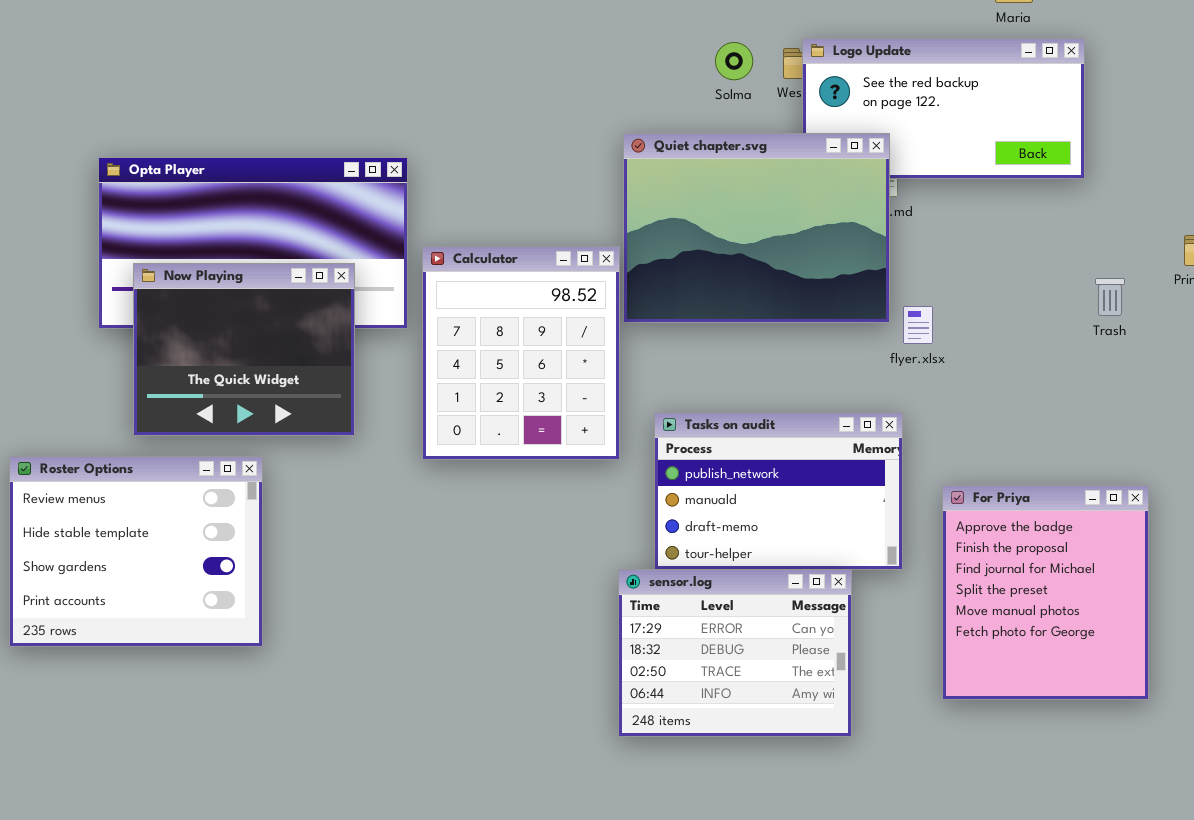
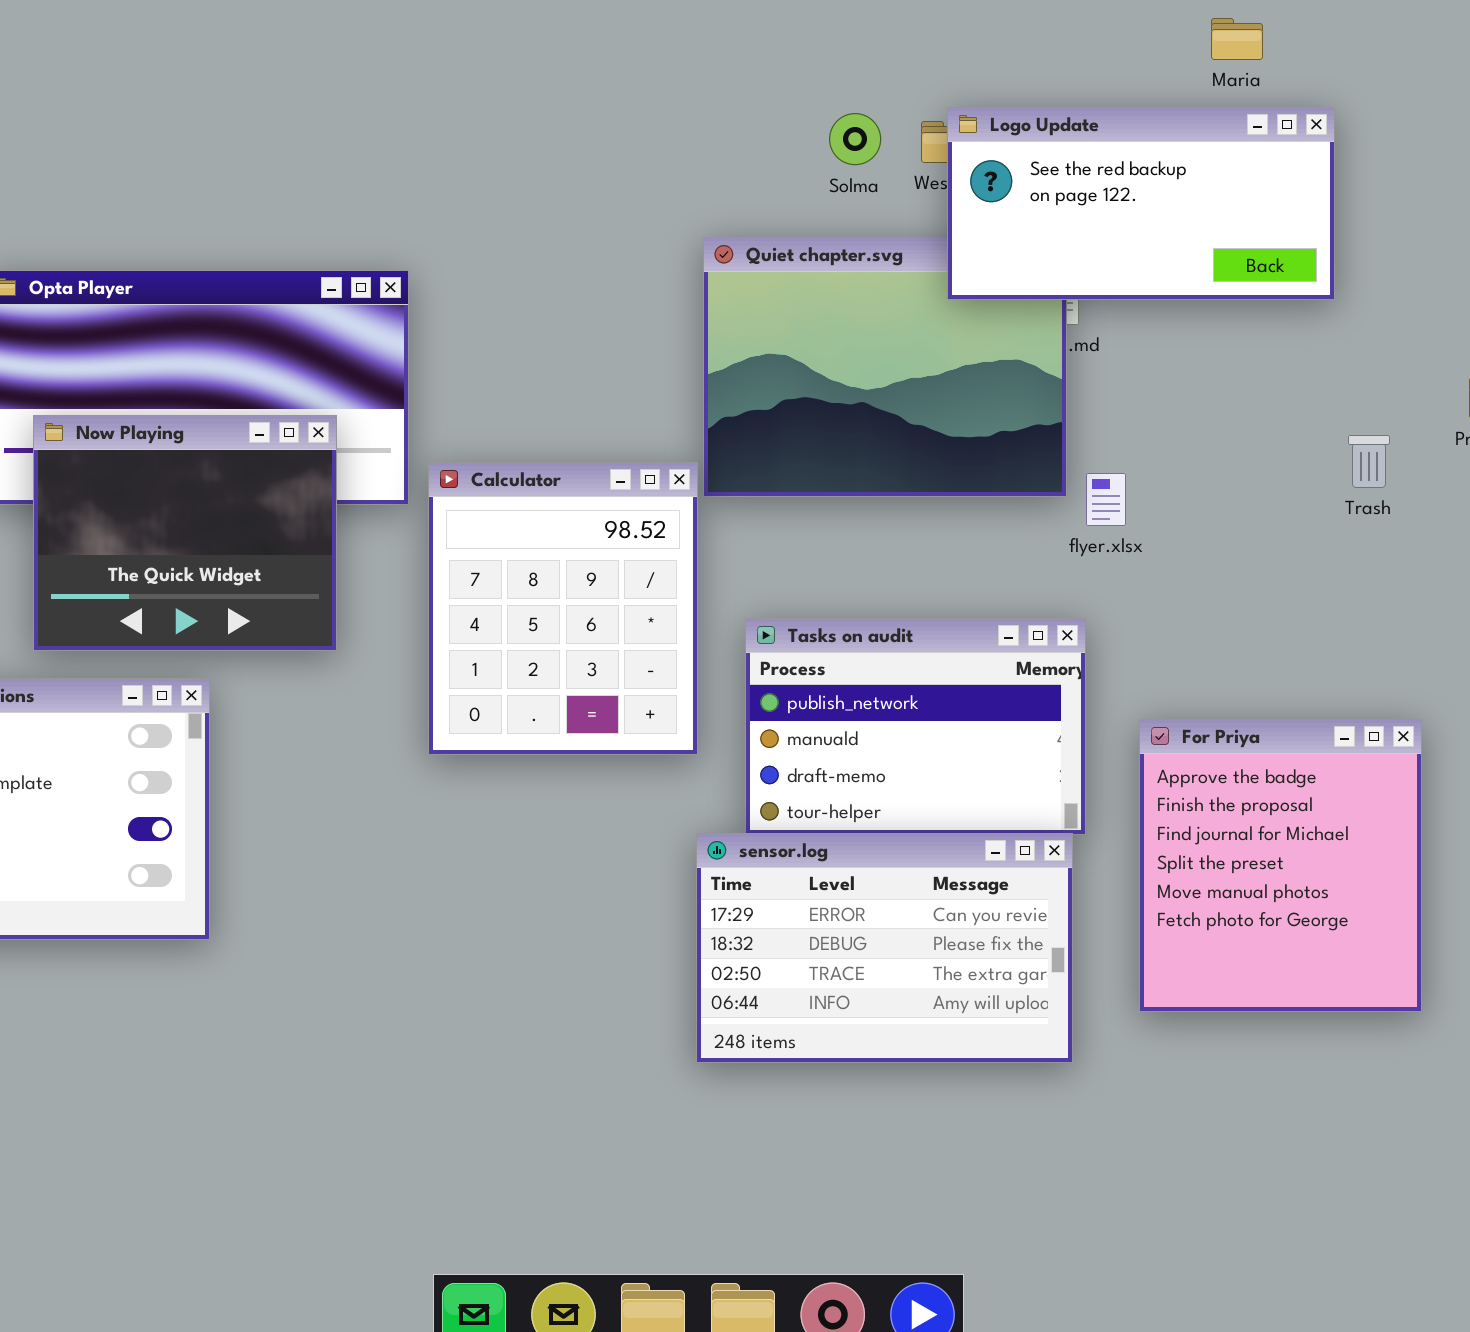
Logo Update: [802,38,1085,179] -> [947,107,1335,300], raised
Calculator: [422,246,620,460] -> [428,462,698,755], moved
sensor.log: [618,569,852,737] -> [696,833,1073,1063], resized

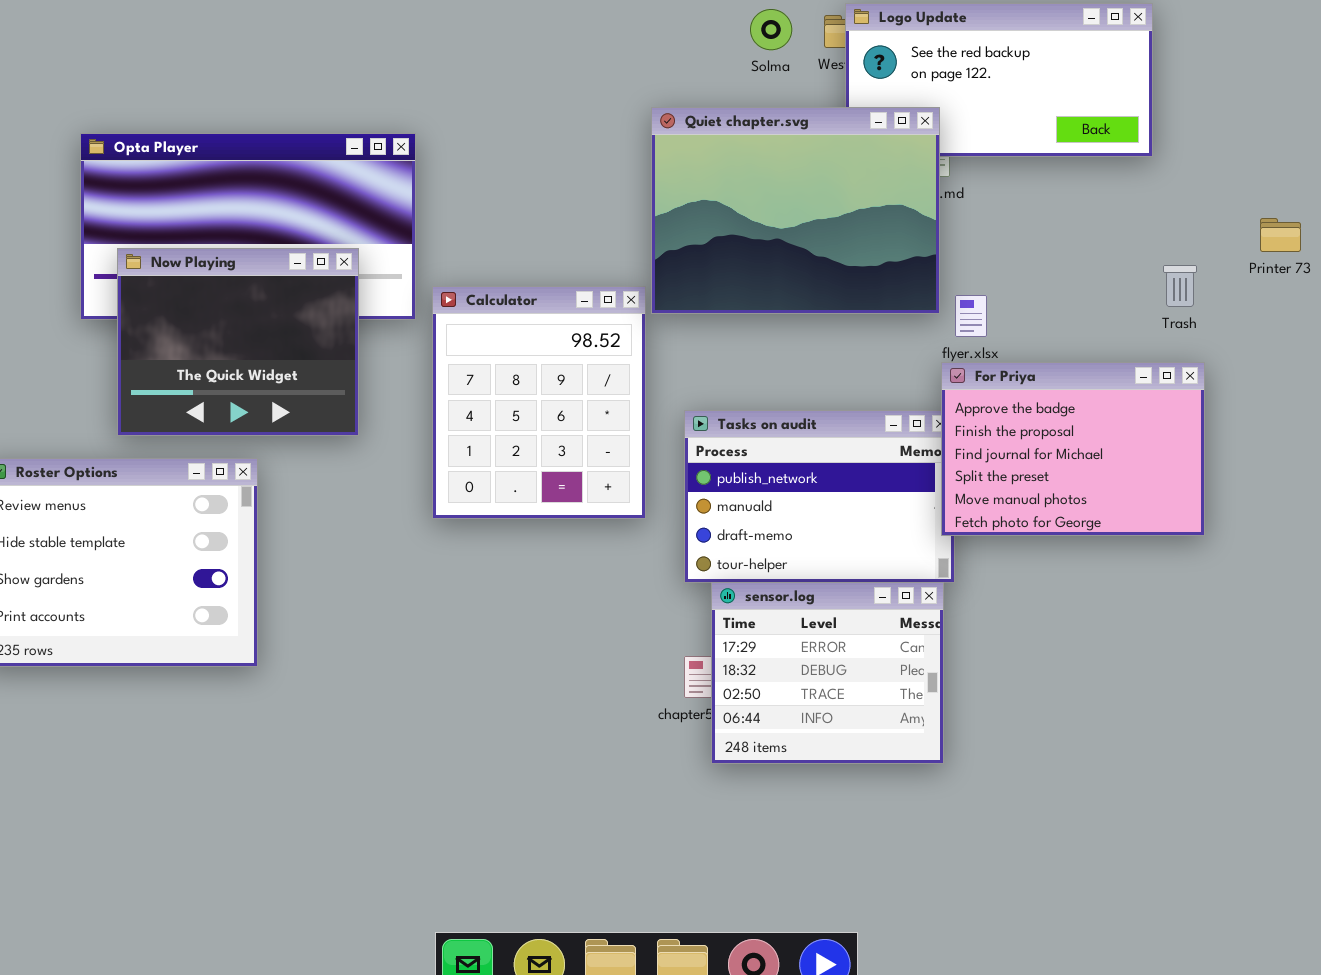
Quiet chapter.svg: [703,237,1067,497] -> [651,107,940,314], raised
For Priya: [1139,719,1422,1012] -> [941,362,1205,536], moved, resized
sensor.log: [696,833,1073,1063] -> [711,582,944,764], resized

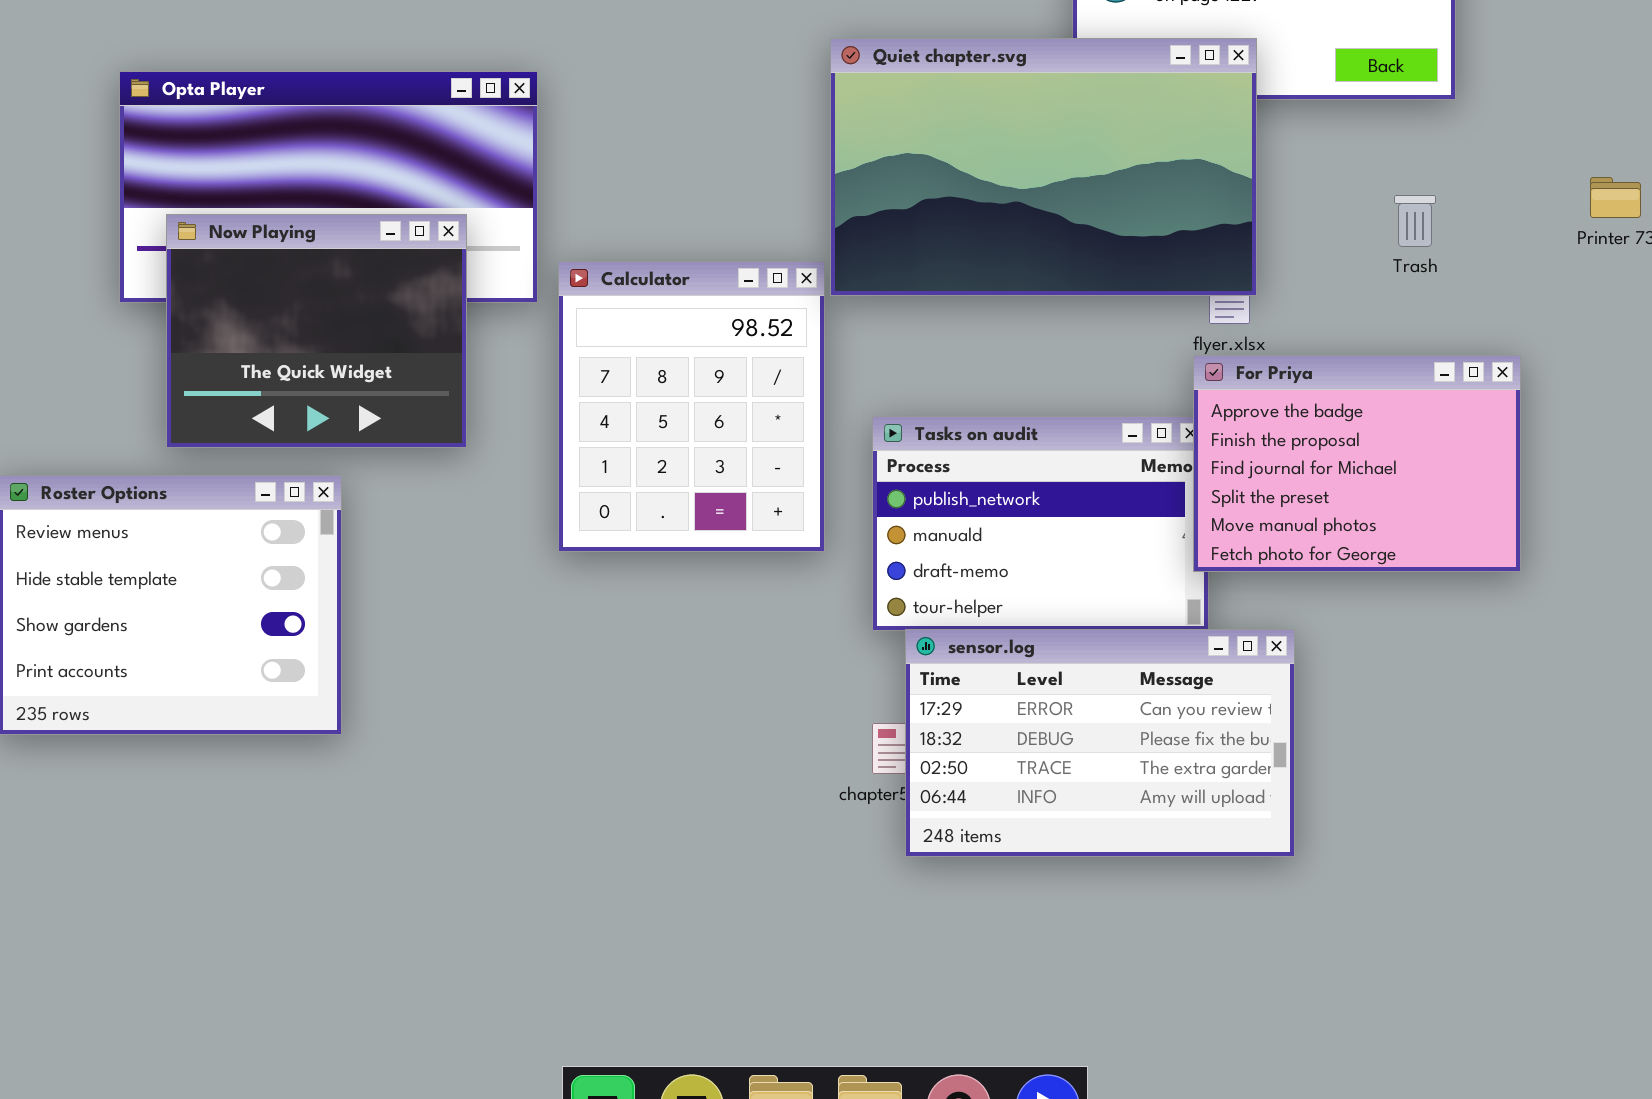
Quiet chapter.svg: [651,107,940,314] -> [830,38,1257,296], resized
Trash: [1163,265,1197,307] -> [1394,195,1436,247], moved
sensor.log: [711,582,944,764] -> [905,629,1295,857], resized

